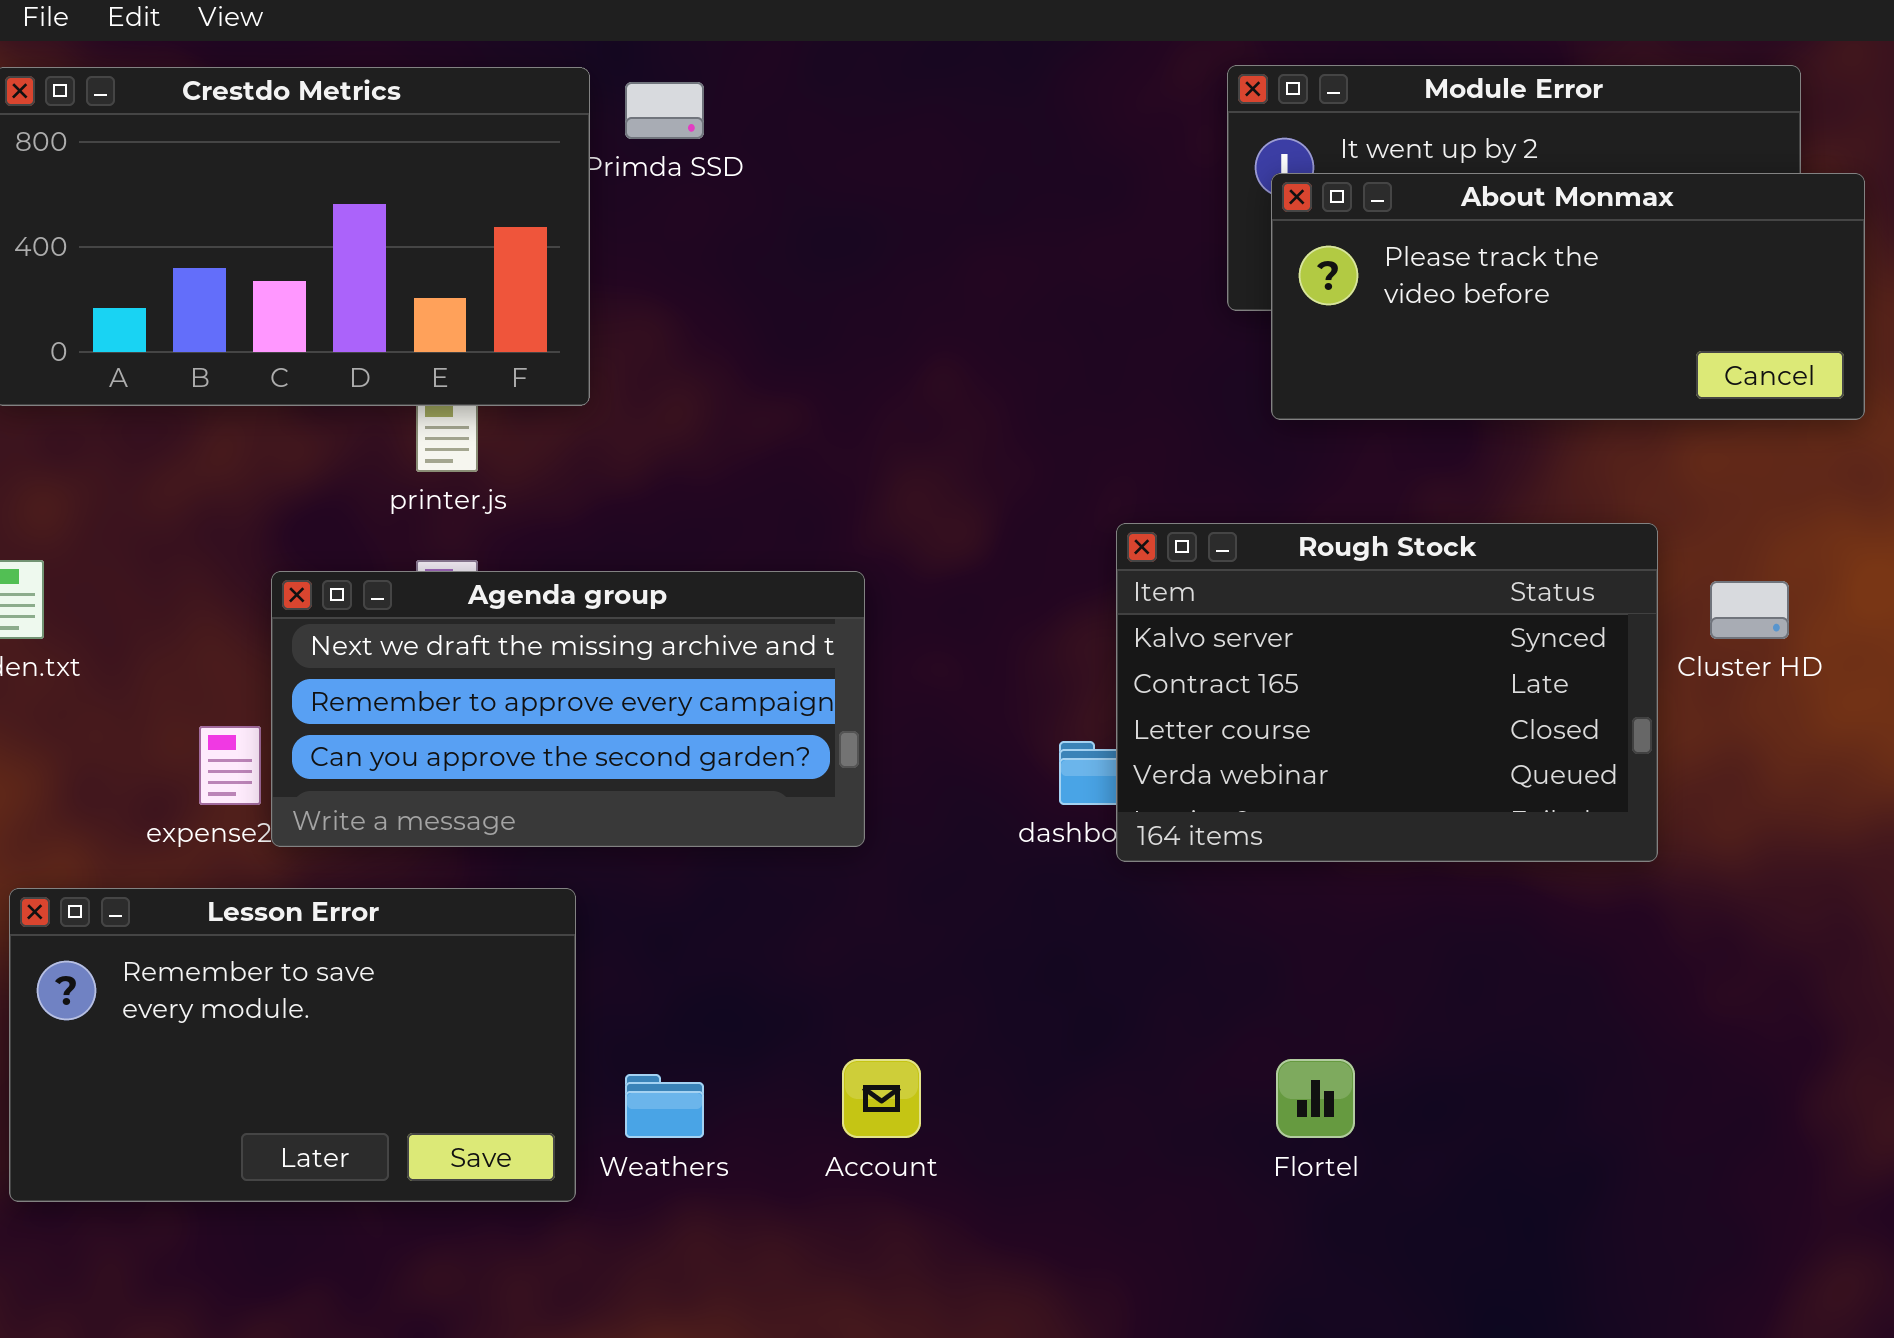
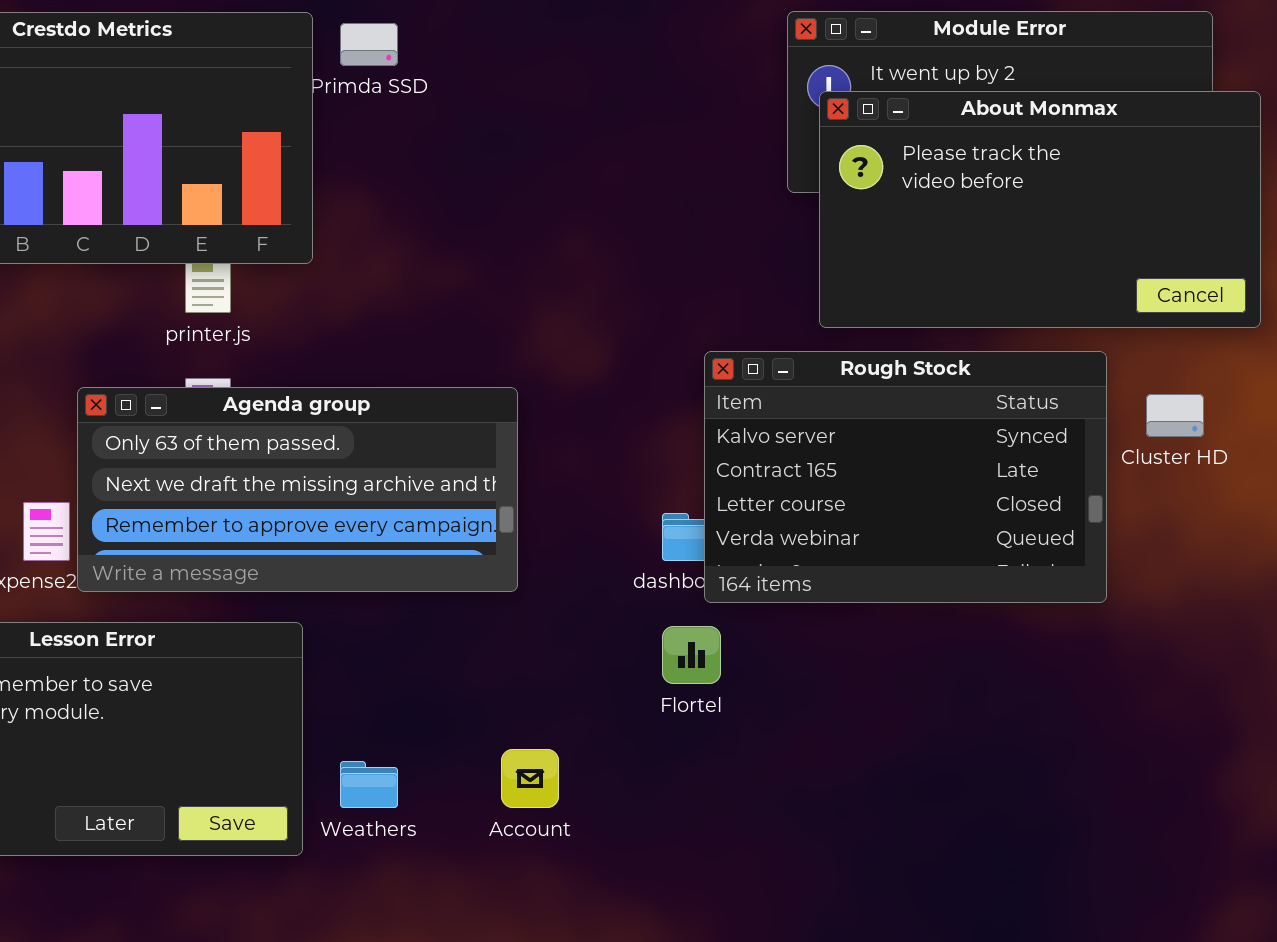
About Monmax: [1271,173,1865,420] -> [819,91,1261,328], resized
Agenda group: [271,571,865,847] -> [77,387,518,592], scrolled up 1 row
Flortel: [1276,1059,1355,1138] -> [662,626,721,684], moved

